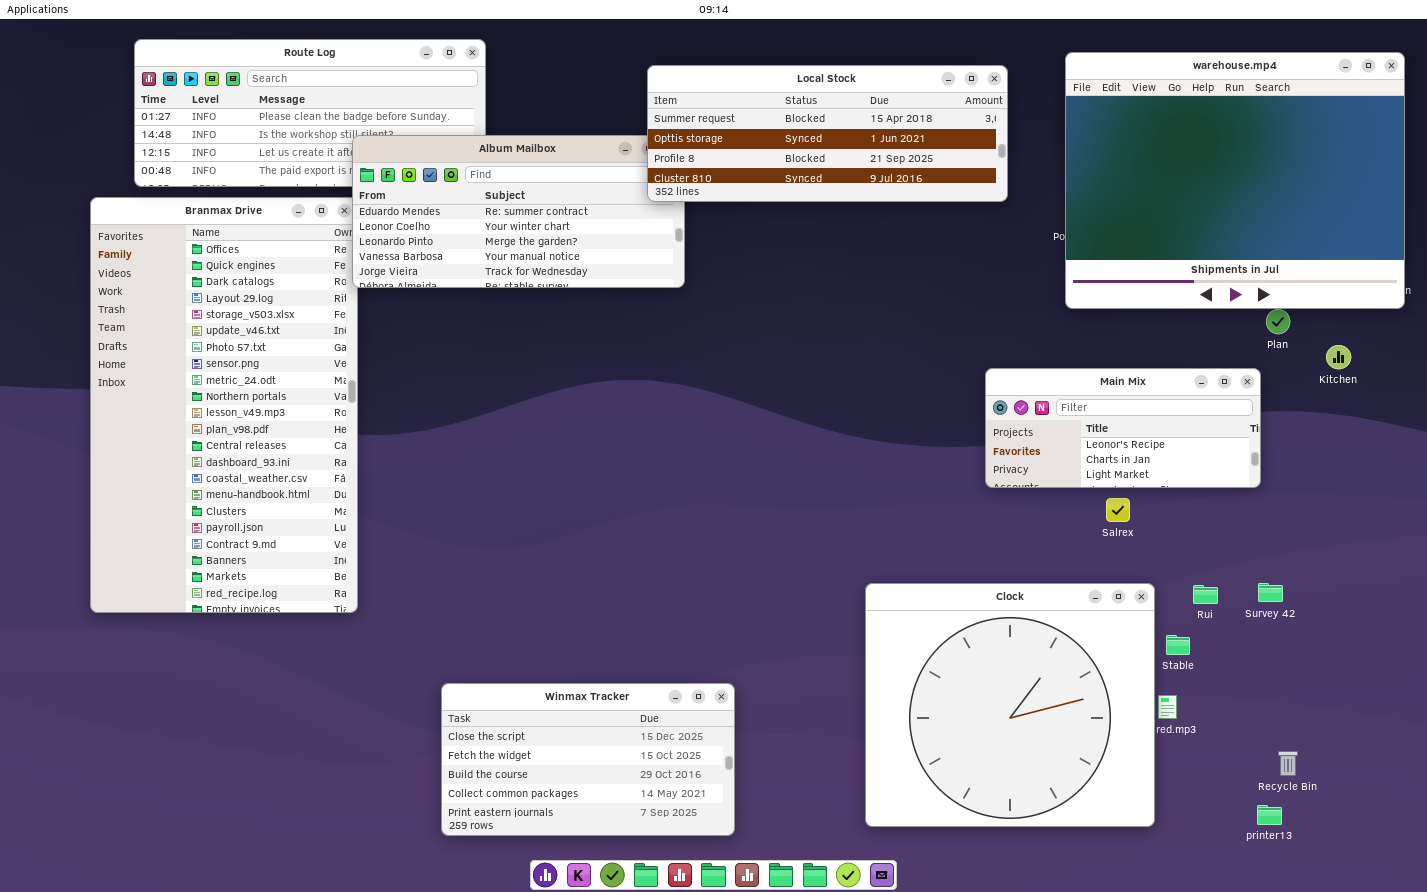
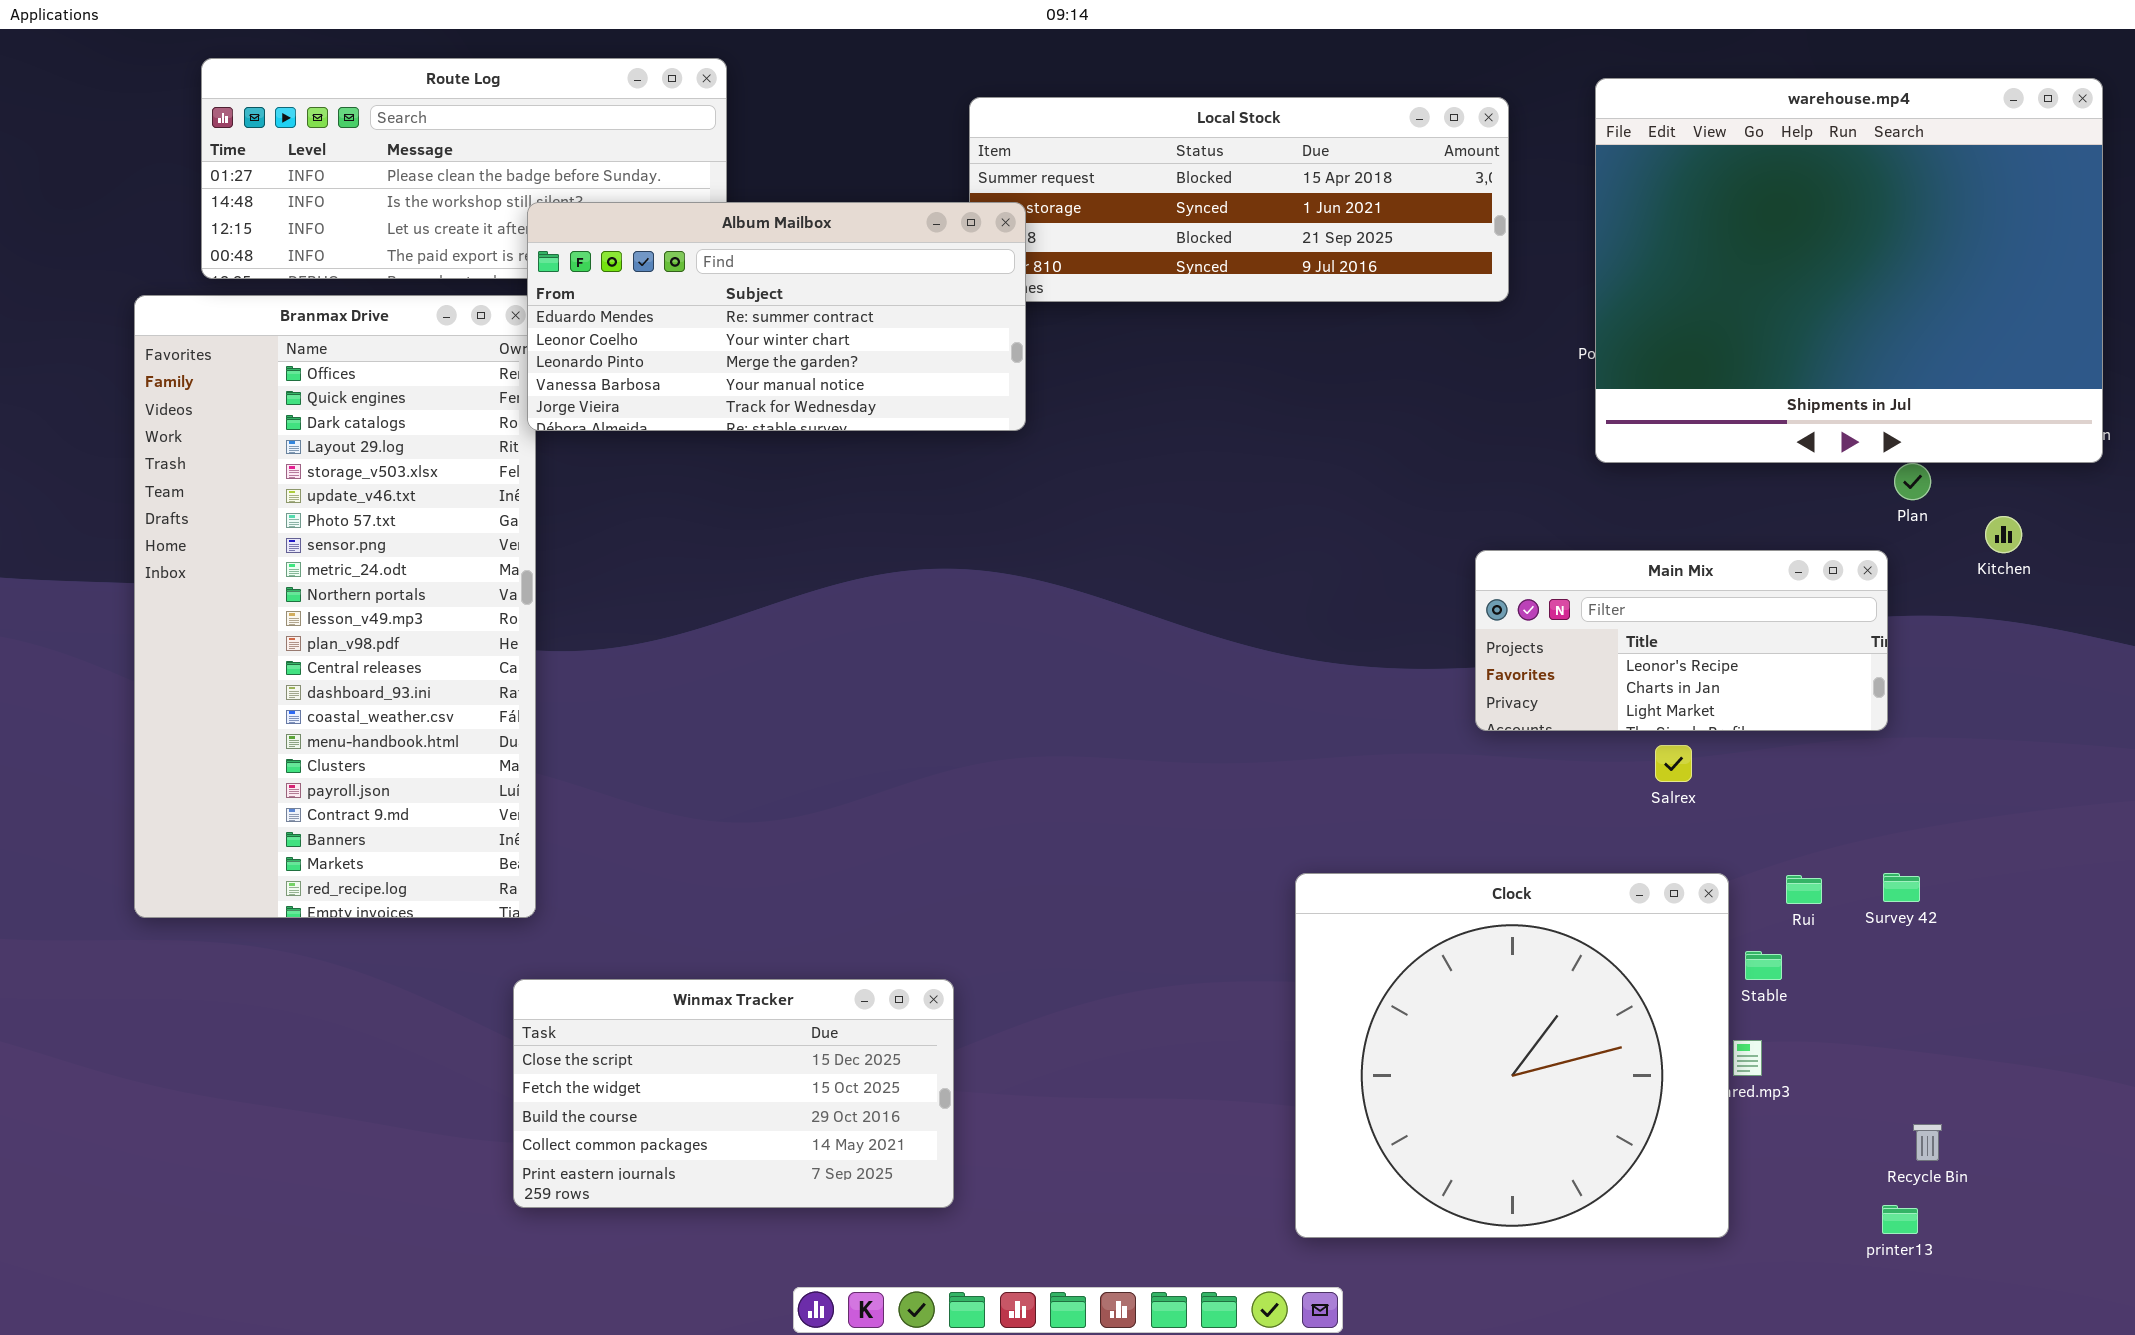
Album Mailbox: [352,135,685,288] -> [527,202,1026,431], raised
Winmax Tracker: [441,683,735,836] -> [513,979,954,1208], moved

